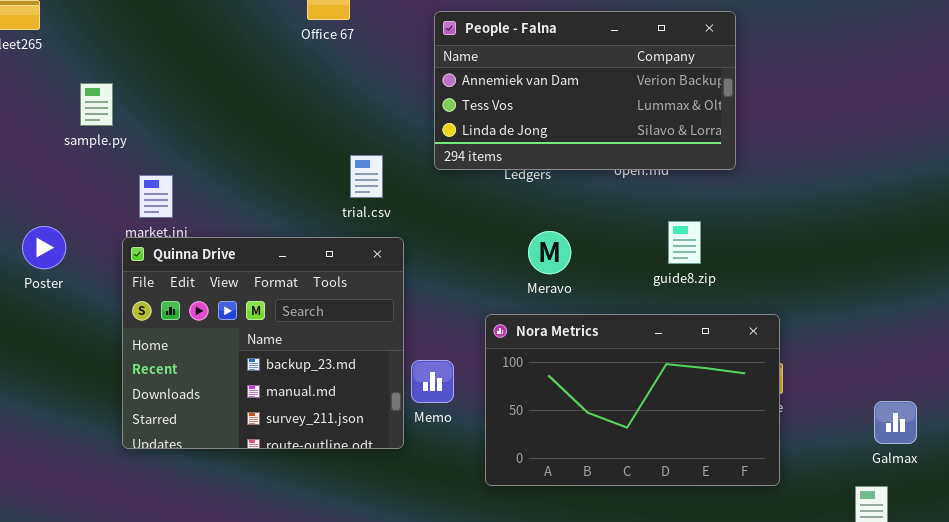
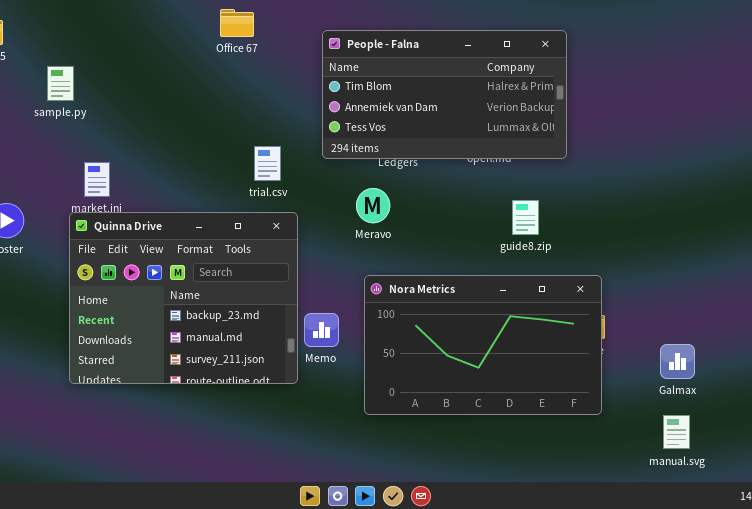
People - Falna: [434,11,736,170] -> [322,30,567,159], scrolled up 1 row
sample.py: [80,83,113,126] -> [47,66,74,101], moved
Meravo: [528,231,571,274] -> [356,188,390,223], moved
Galmax: [874,401,917,444] -> [660,344,695,379], moved

